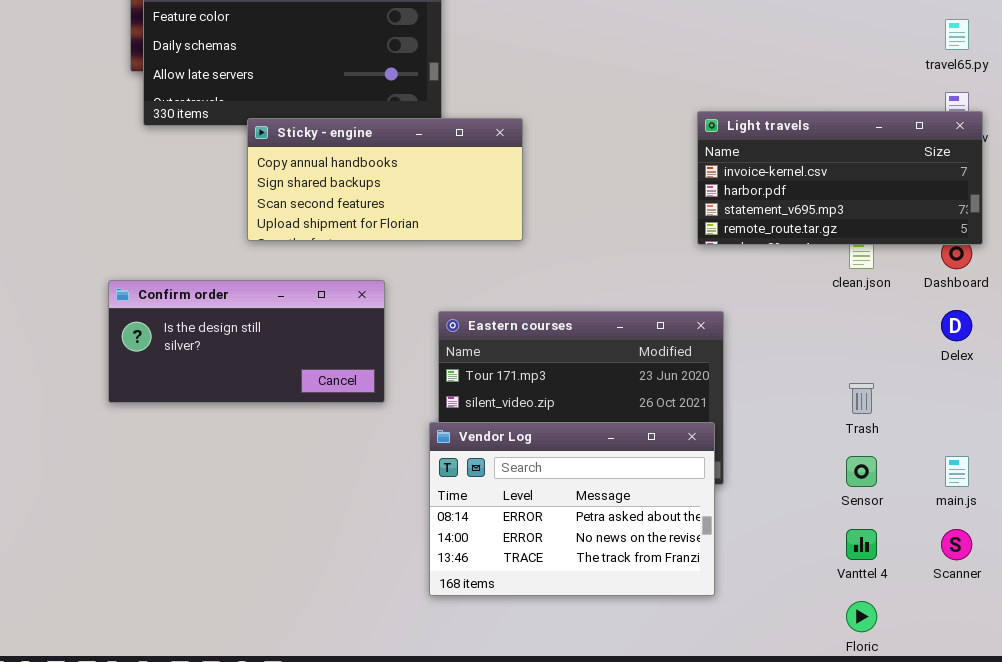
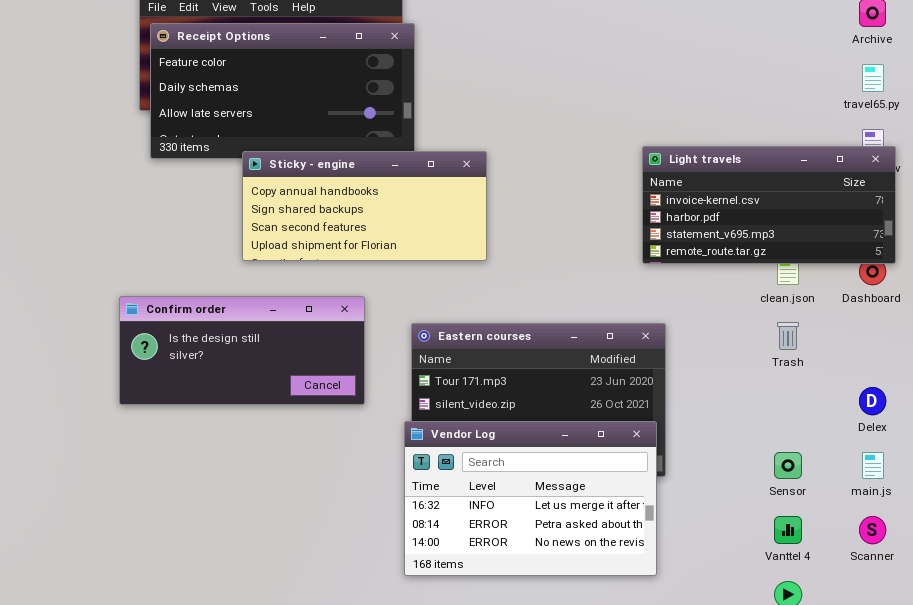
Delex: [941,310,972,341] -> [859,387,886,415], moved
Trash: [849,383,874,414] -> [777,322,799,350], moved
Vendor Log: [429,422,715,596] -> [404,421,657,576], scrolled up 1 row

